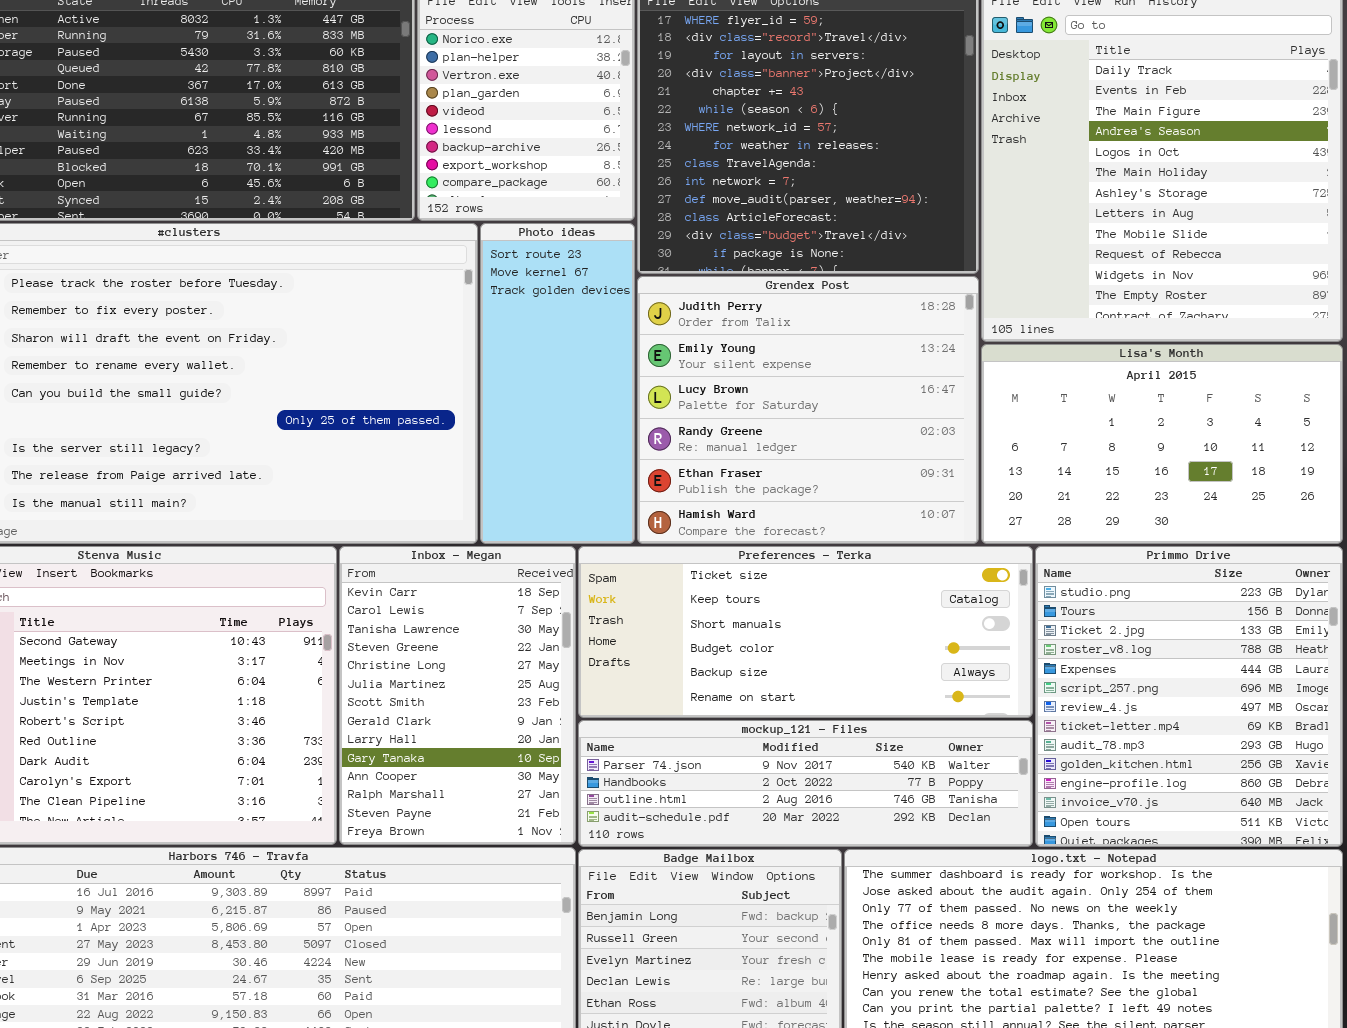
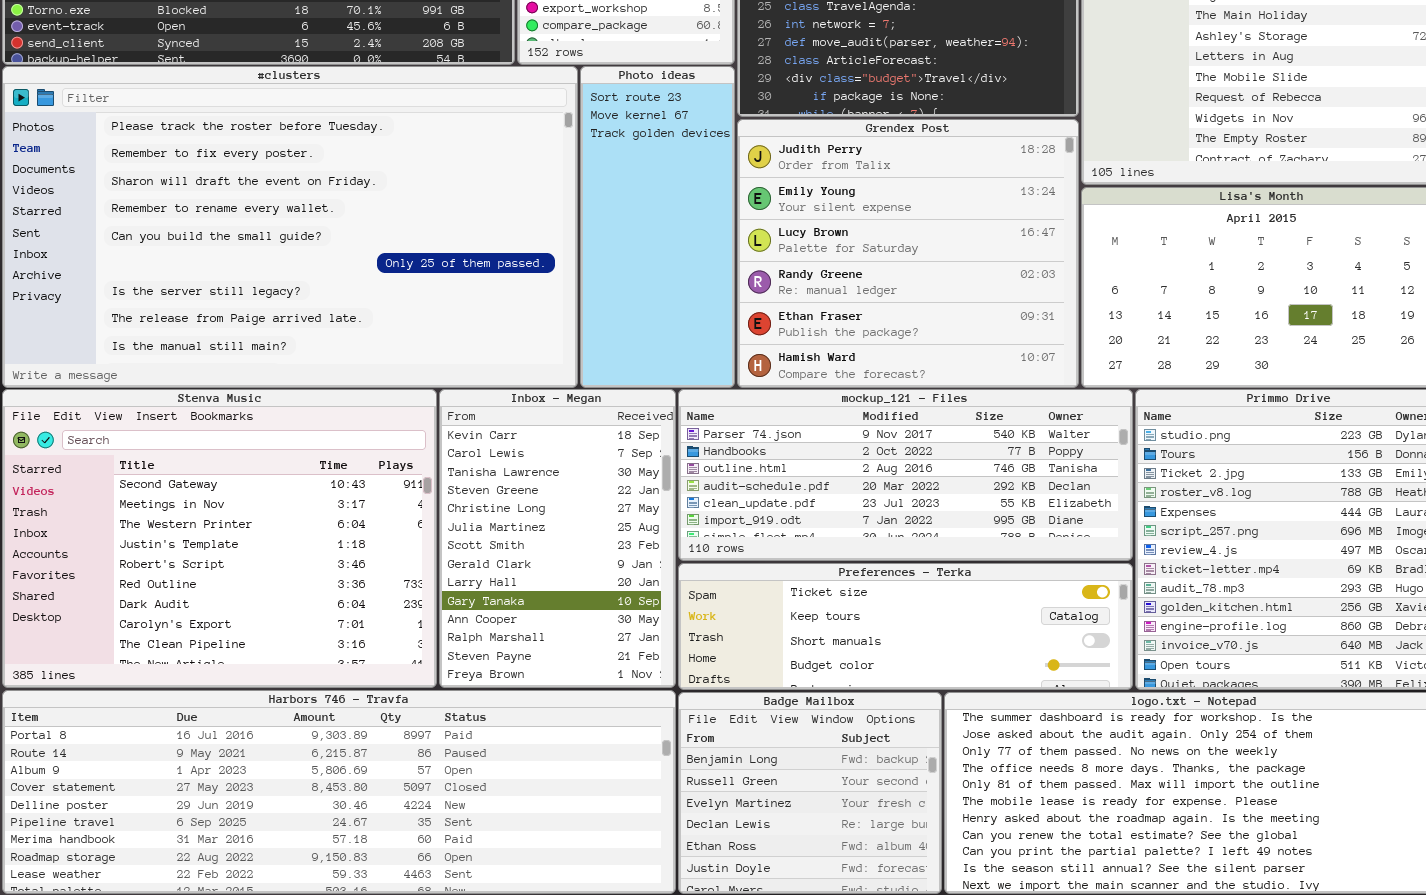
Preferences - Terka: [578,546,1033,718] -> [678,563,1133,690], moved, resized
mockup_121 - Files: [578,720,1033,847] -> [678,389,1133,561], moved, resized

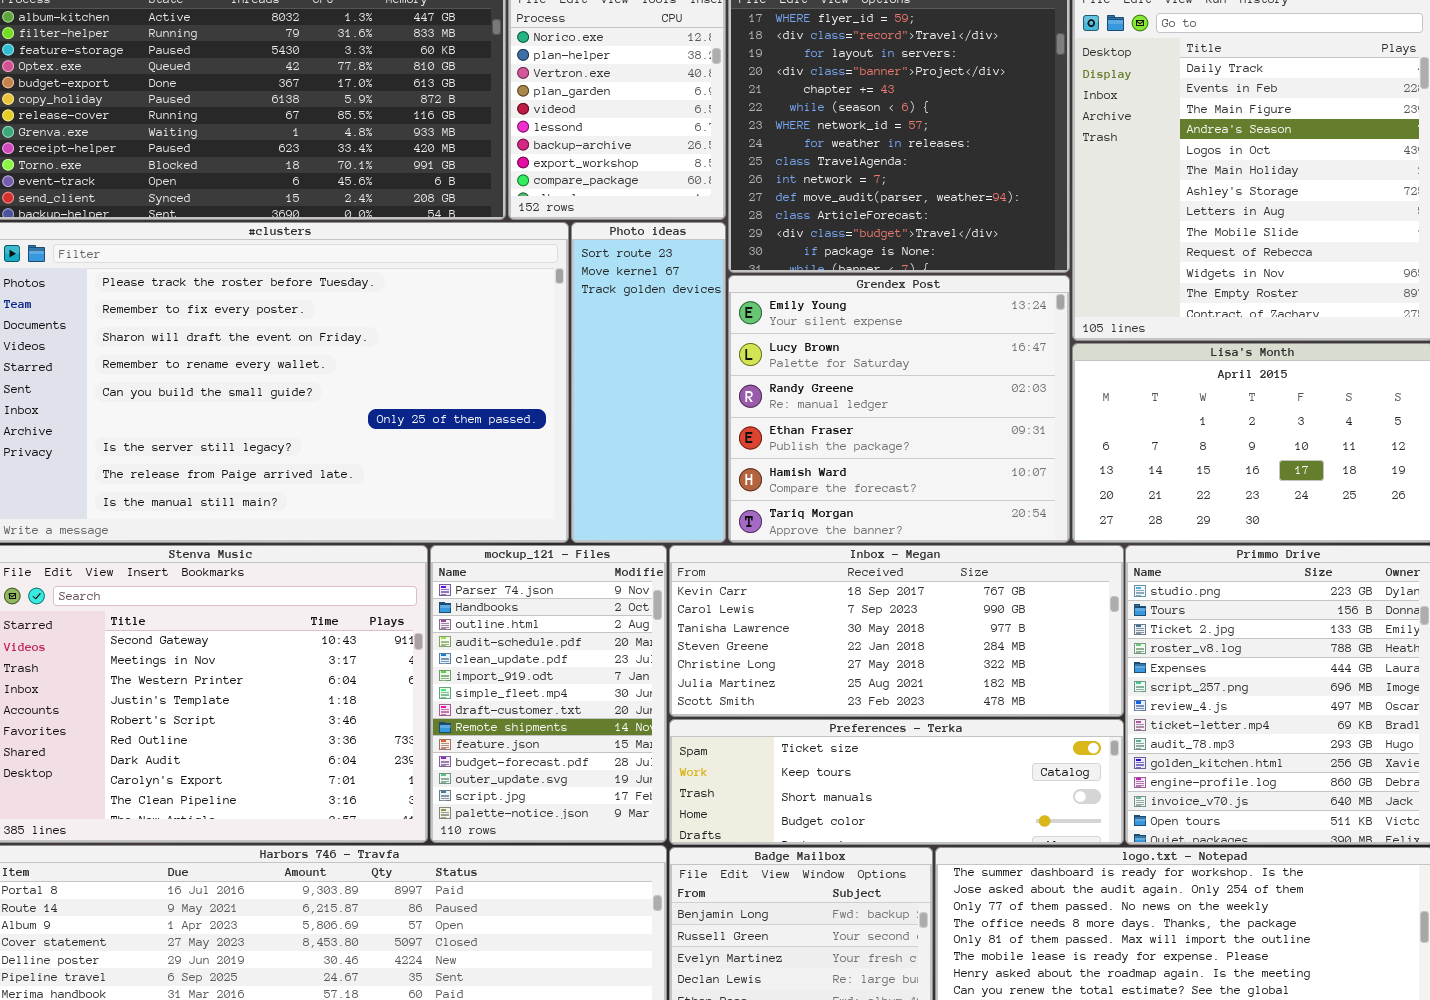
Grendex Post: [737,119,1079,388] -> [728,275,1070,543], scrolled down 1 row
Inbox - Megan: [439,389,676,688] -> [669,545,1124,717], moved, resized
mockup_121 - Files: [678,389,1133,561] -> [430,545,667,843], moved, resized

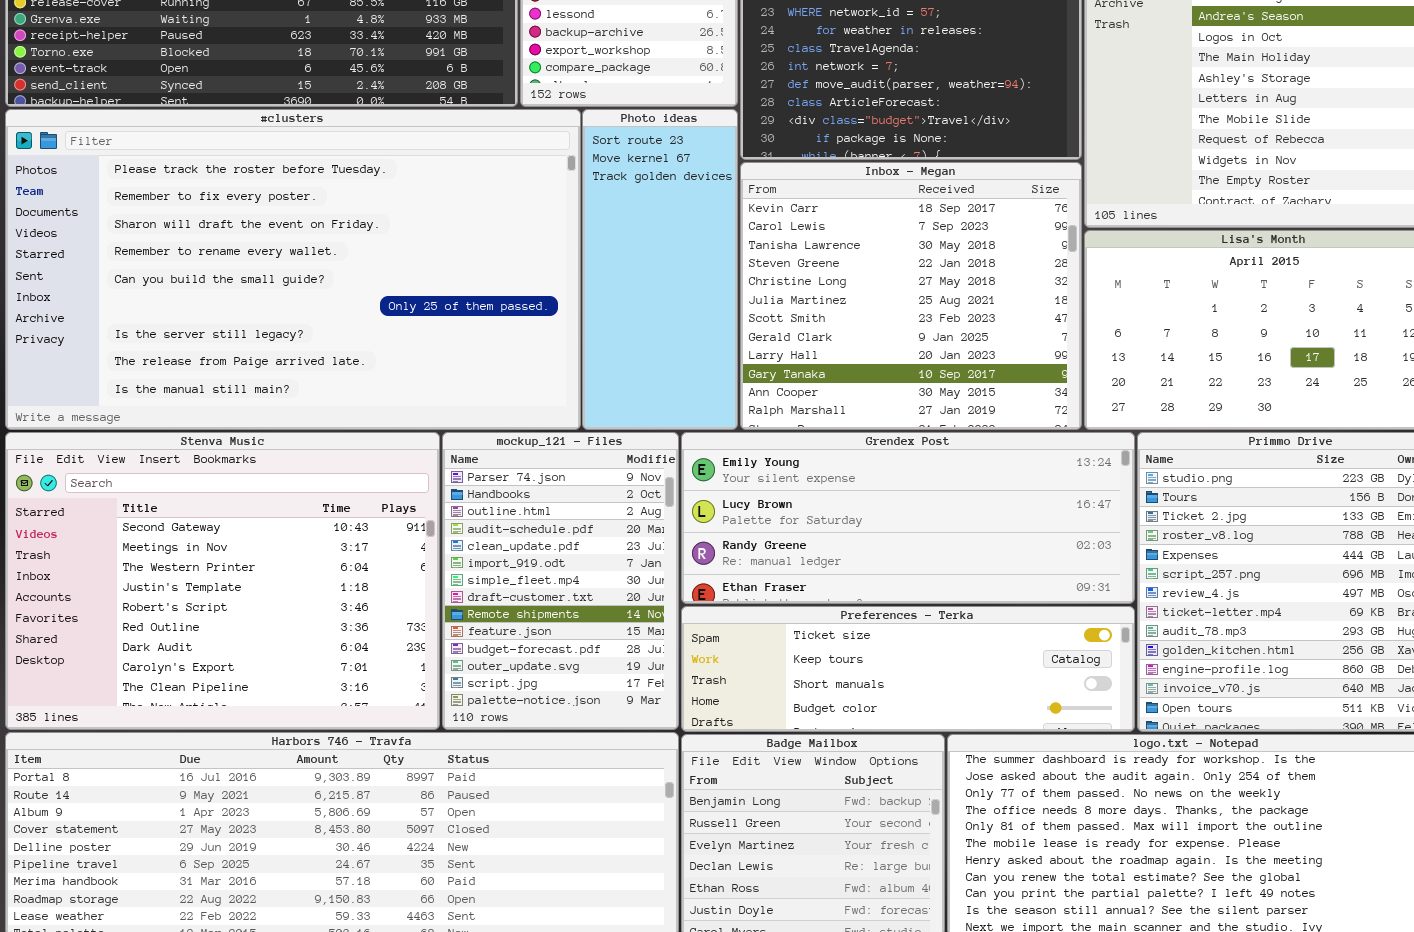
Grendex Post: [728,275,1070,543] -> [681,432,1135,604], moved, resized
Inbox - Megan: [669,545,1124,717] -> [740,162,1082,430], moved, resized

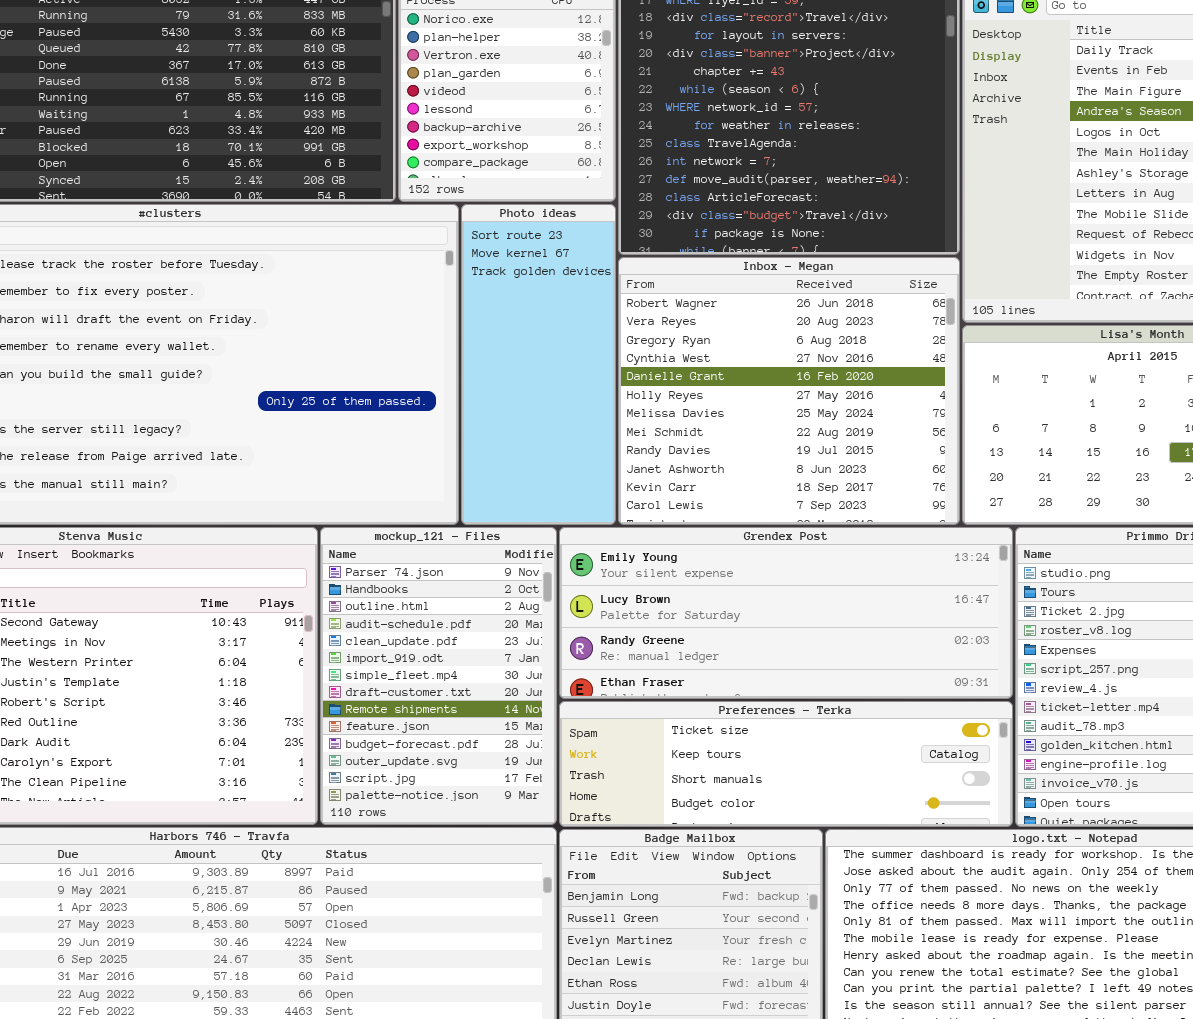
Inbox - Megan: [740,162,1082,430] -> [618,257,960,525], scrolled up 10 rows

